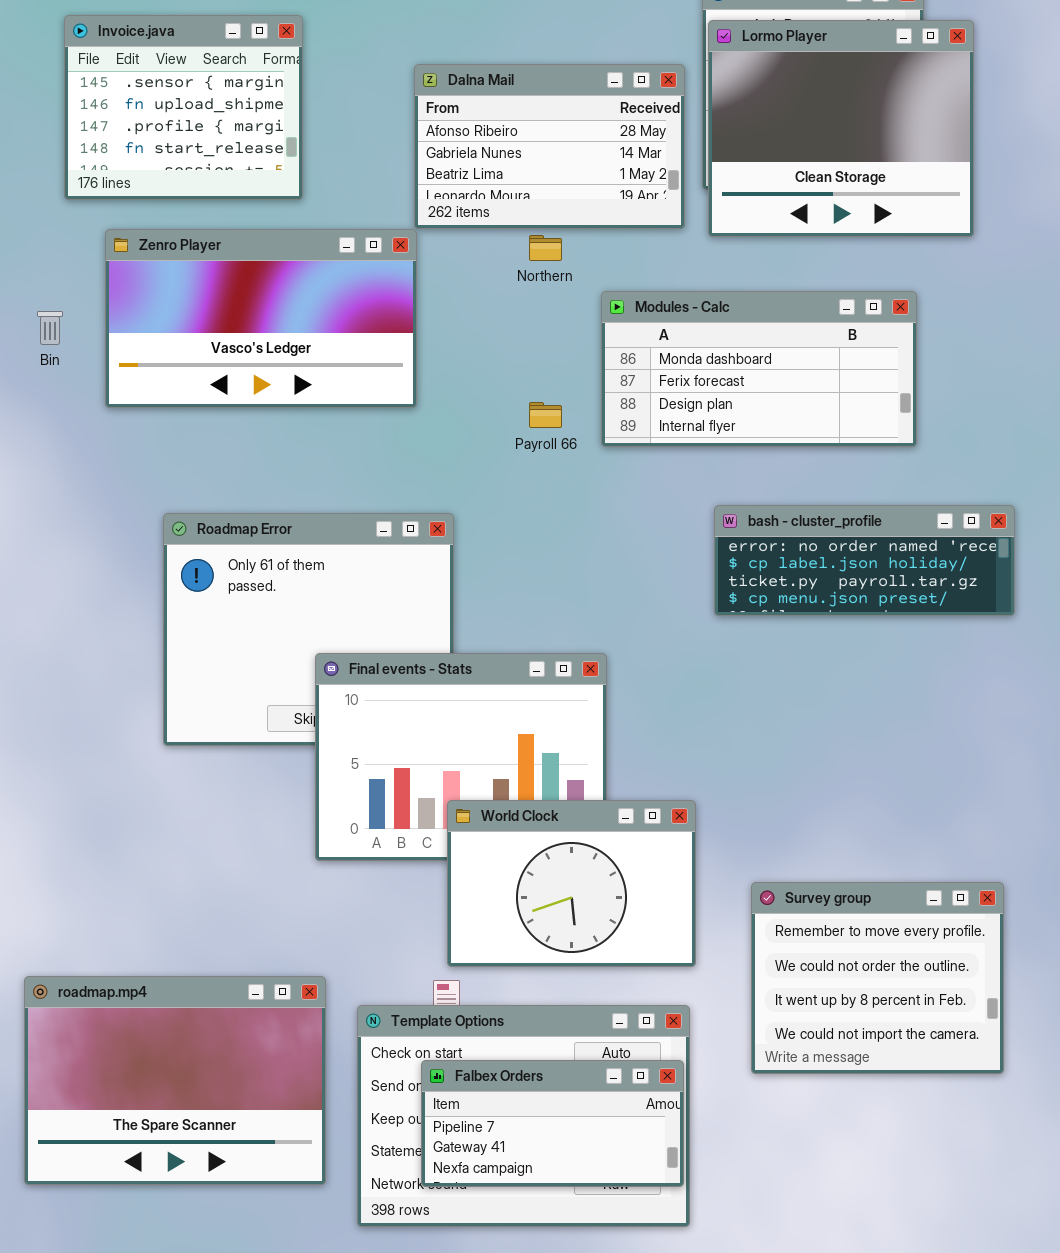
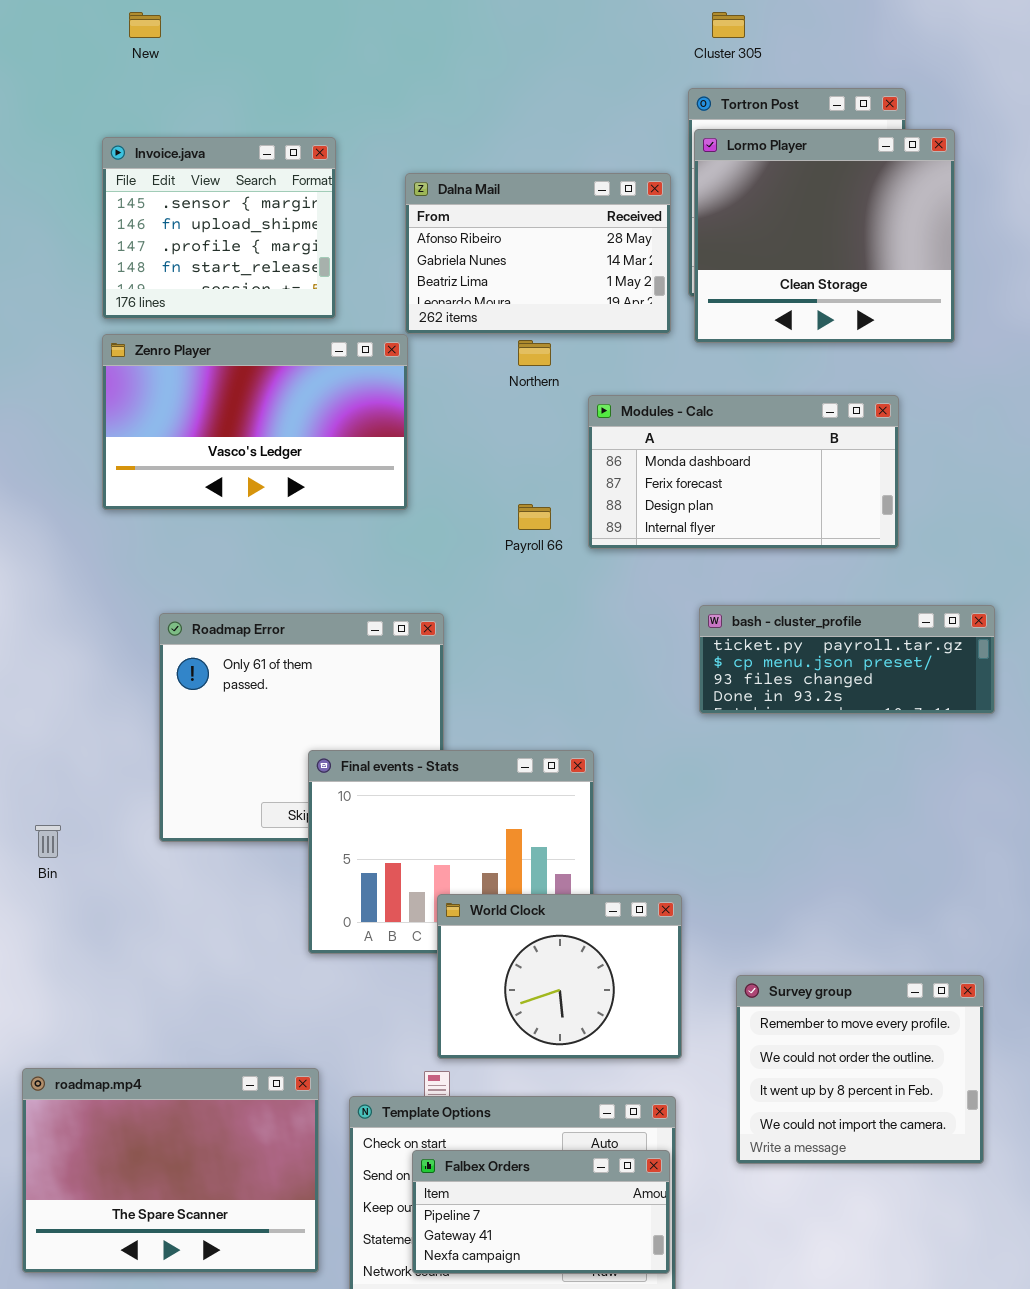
Invoice.java: [64,15,303,200] -> [102,137,336,319], moved
Bin: [37,311,63,345] -> [35,825,61,858], moved
bash - cluster_profile: [714,505,1015,616] -> [699,605,995,714], scrolled down 2 rows

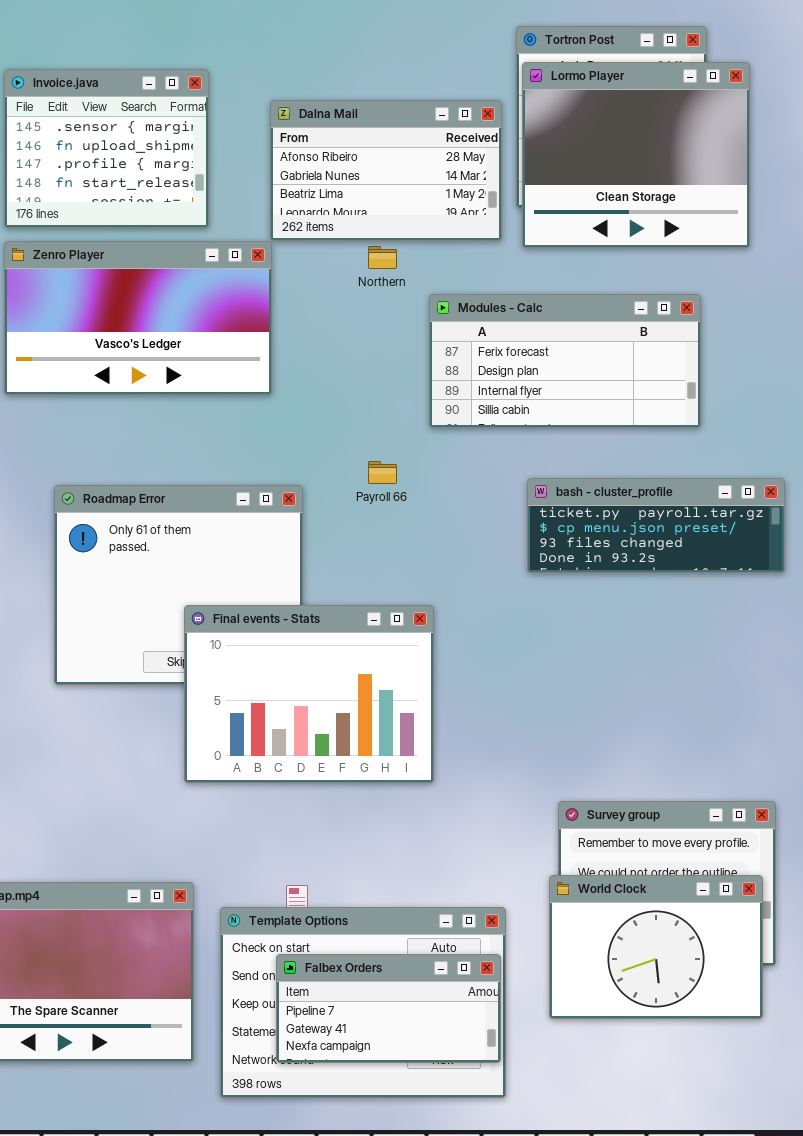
Modules - Calc: [588,395,899,549] -> [429,294,701,428], scrolled down 1 row
Payroll 66: [518,504,551,530] -> [368,461,397,484], moved
World Clock: [437,894,682,1059] -> [549,875,763,1019], moved

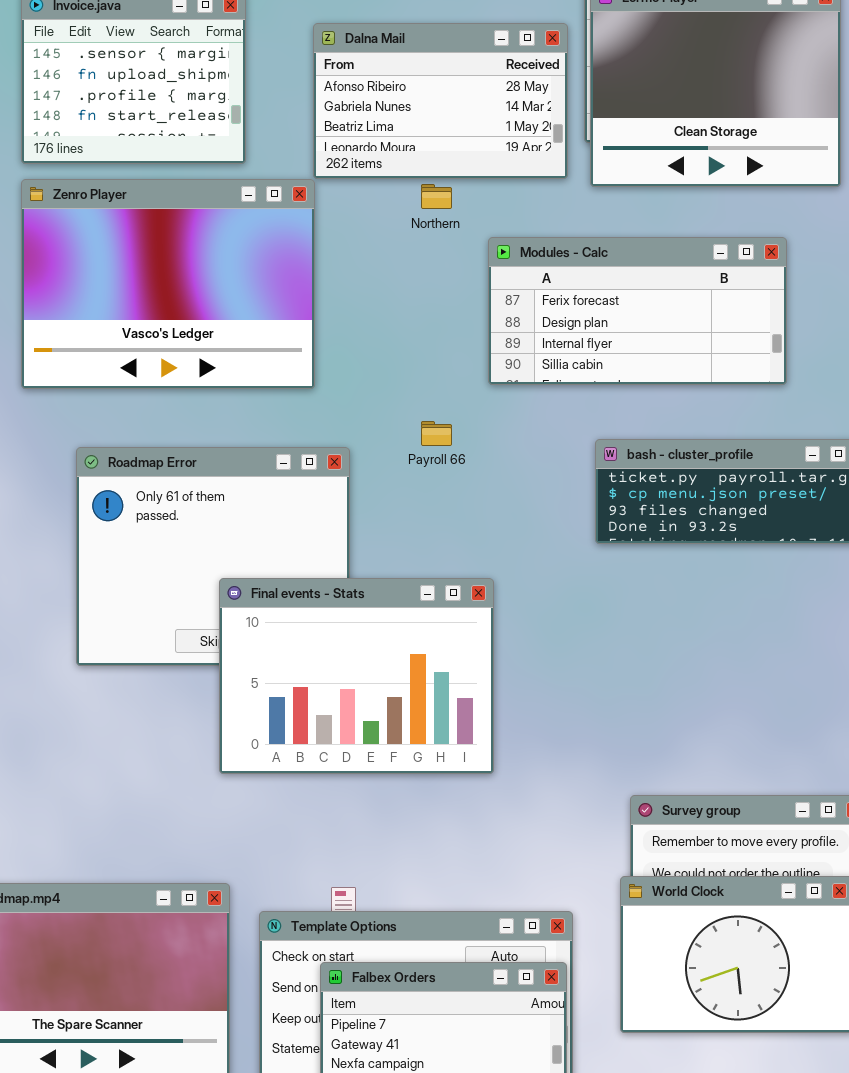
Zenro Player: [4,241,272,395] -> [21,179,315,389], resized

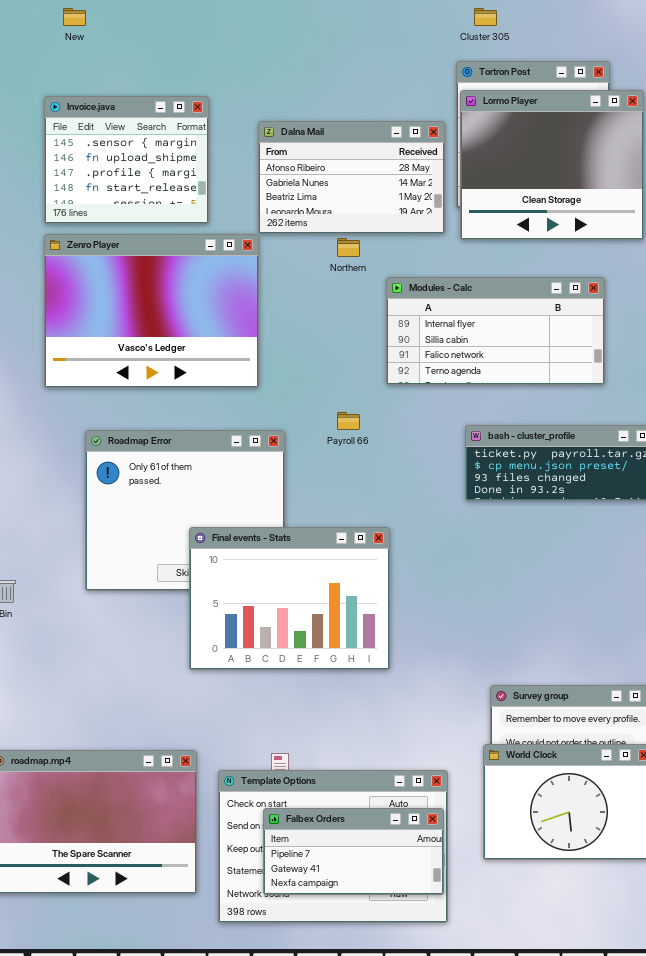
Modules - Calc: [488,237,787,385] -> [386,277,605,385], scrolled down 2 rows

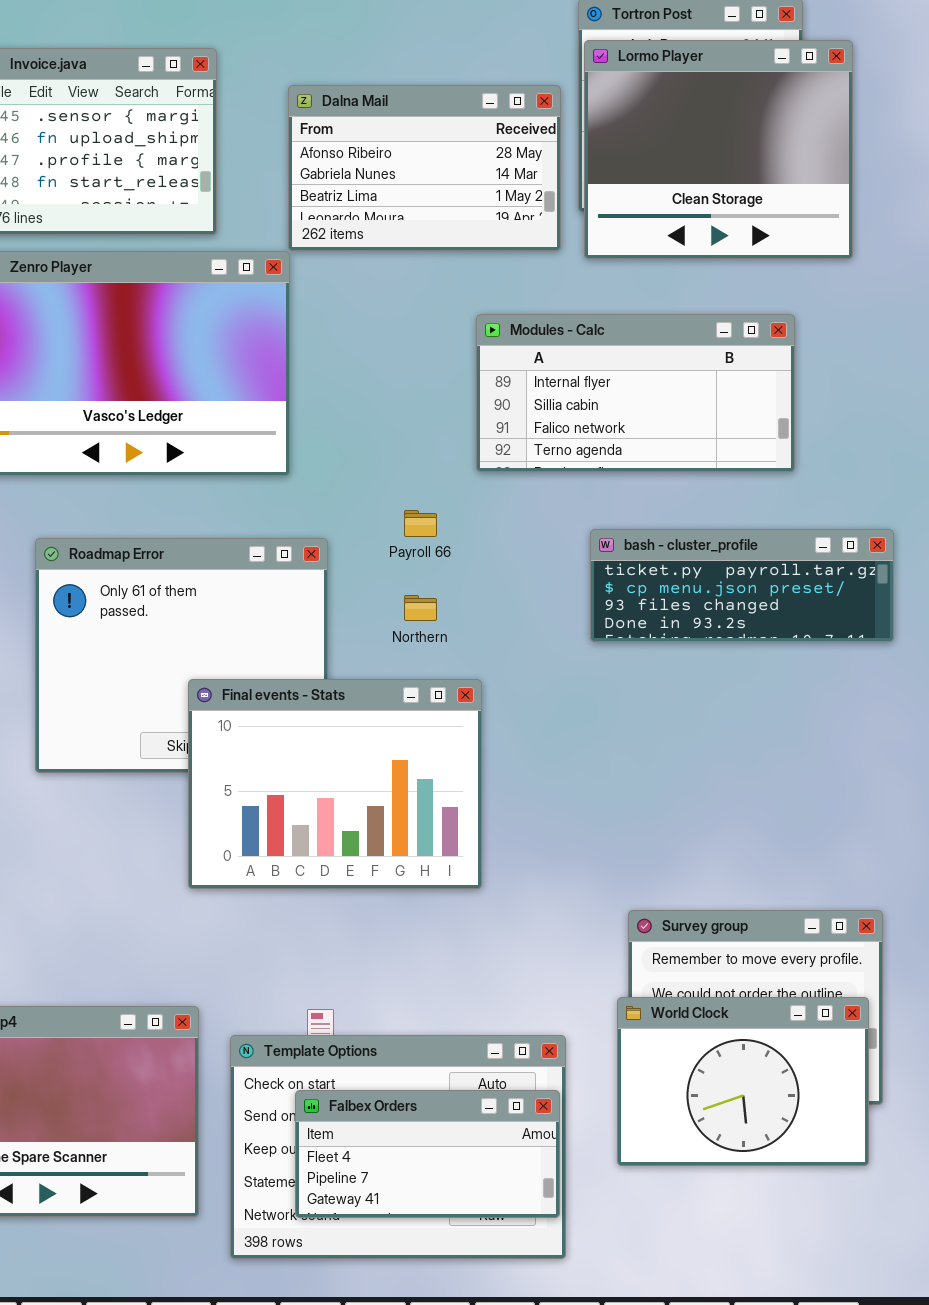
Northern: [337,238,360,257] -> [404,595,437,621], moved
Falbex Orders: [263,808,444,895] -> [295,1090,560,1218], scrolled up 1 row

